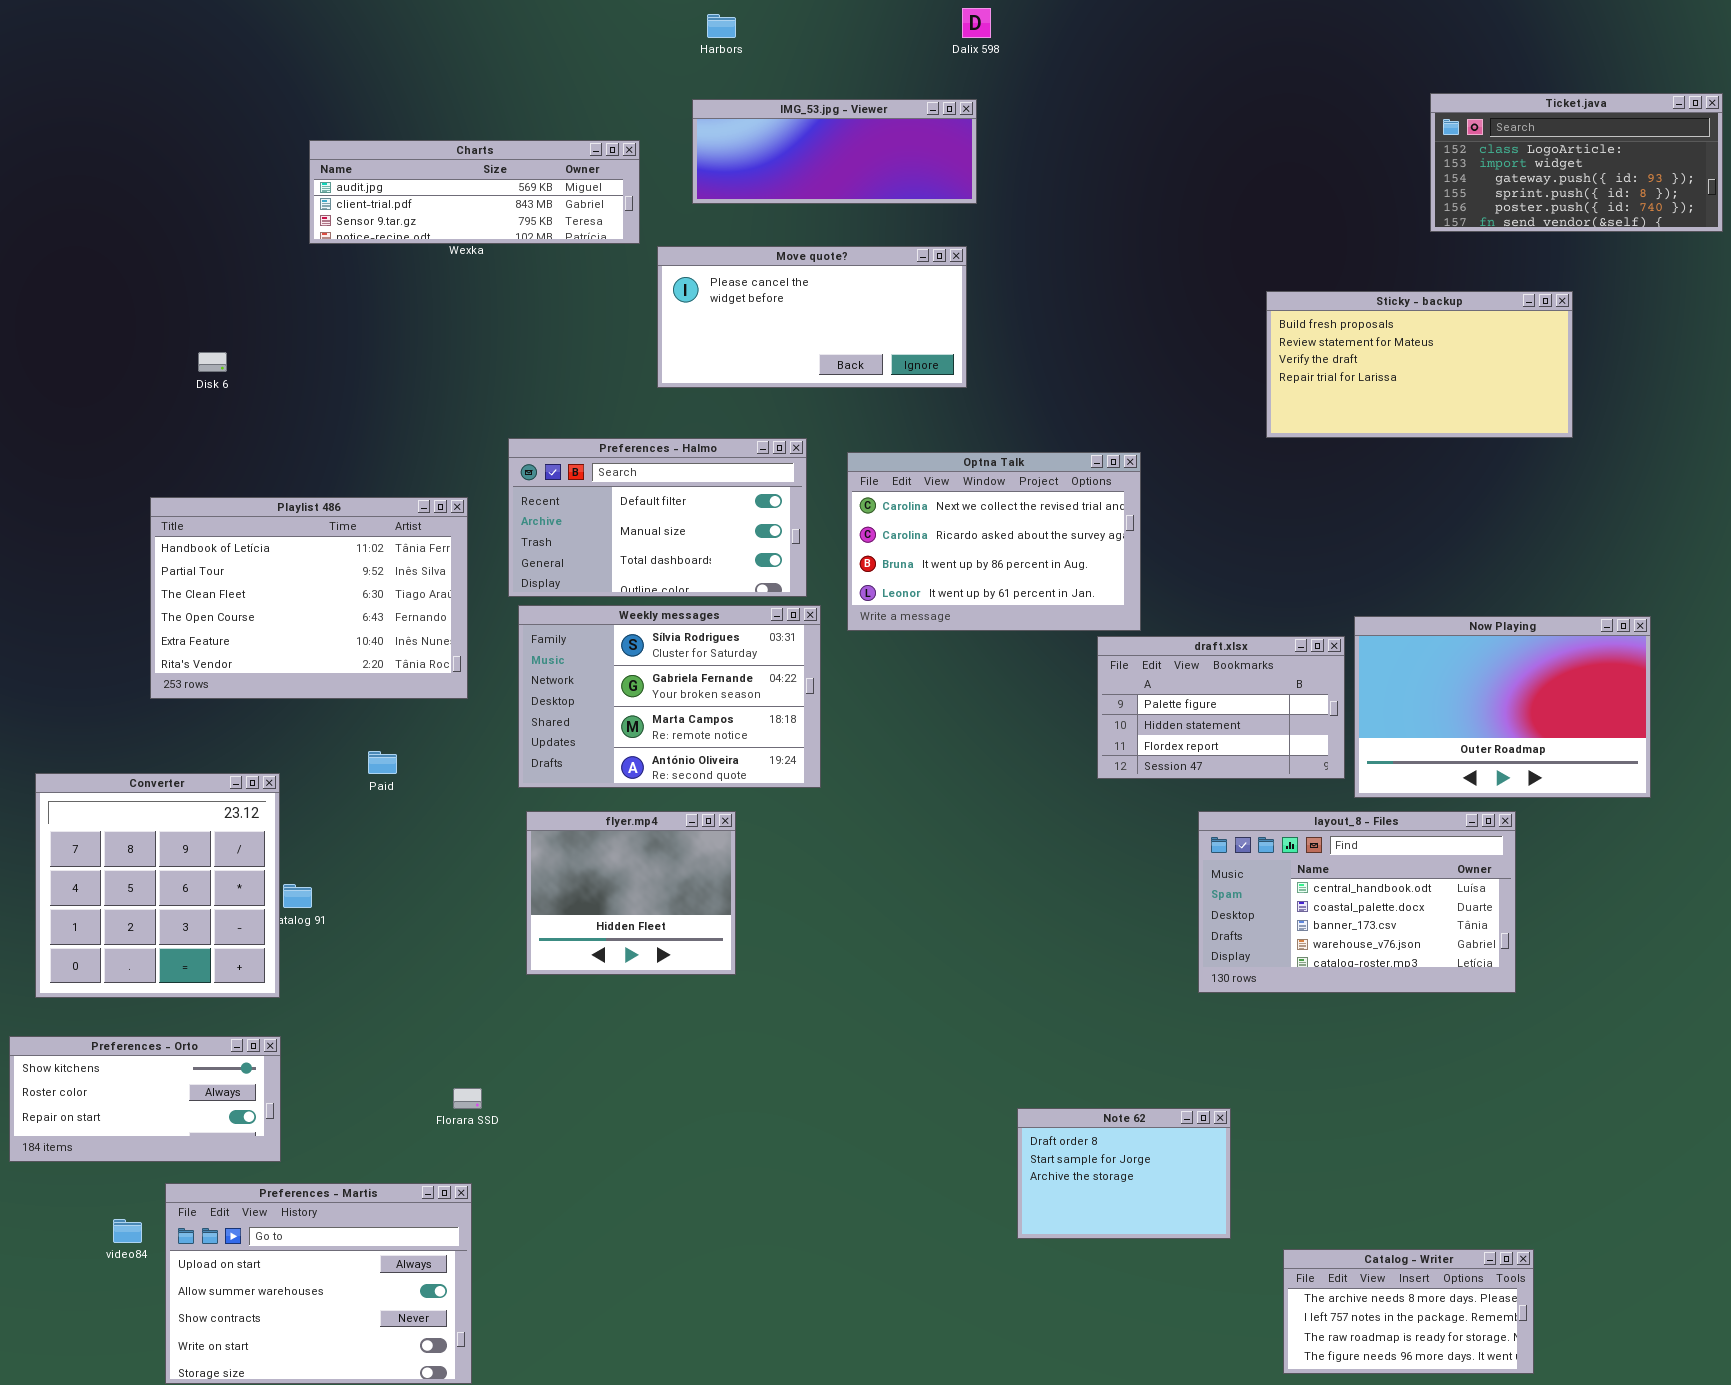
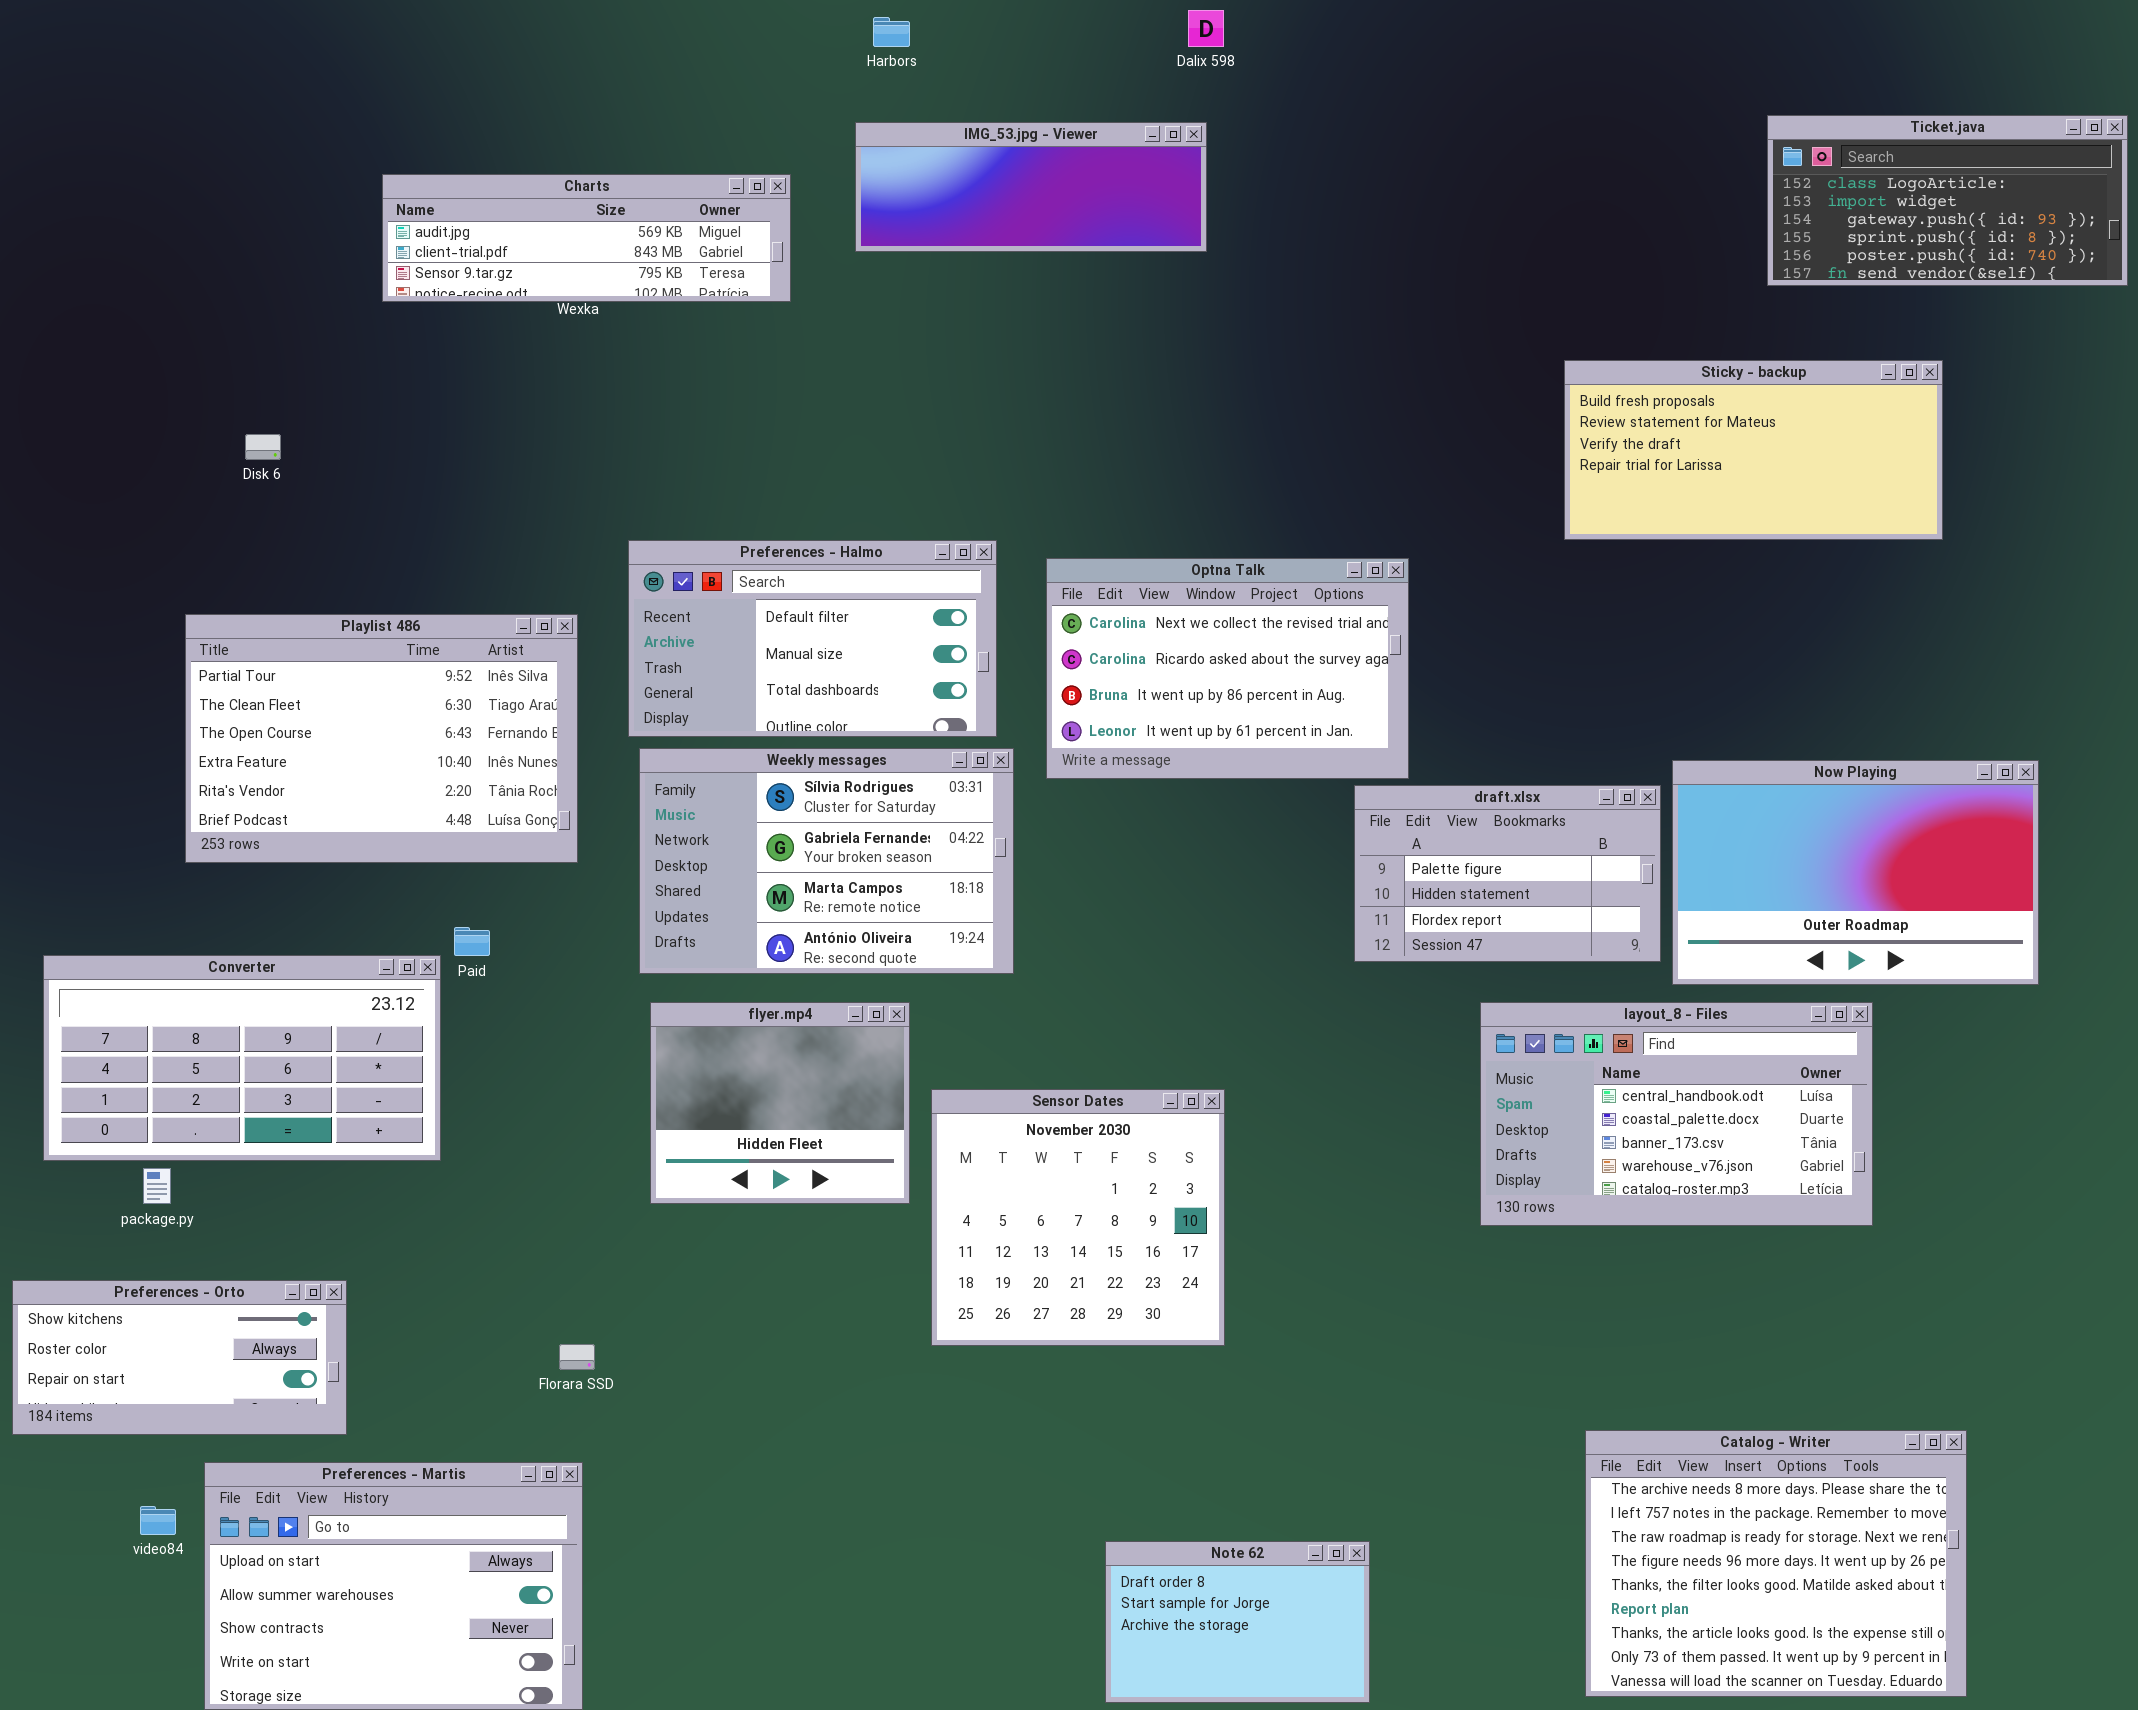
Move quote?: [657,246,967,388] -> none, closed
Playlist 486: [150,497,468,699] -> [185,614,578,863], scrolled down 1 row
Converter: [35,773,280,998] -> [43,955,441,1161], resized
Sensor Dates: none -> [931,1089,1225,1346], opened
Note 62: [1017,1108,1231,1239] -> [1105,1541,1370,1703], moved
Catalog - Writer: [1283,1249,1534,1374] -> [1585,1430,1967,1697], resized

